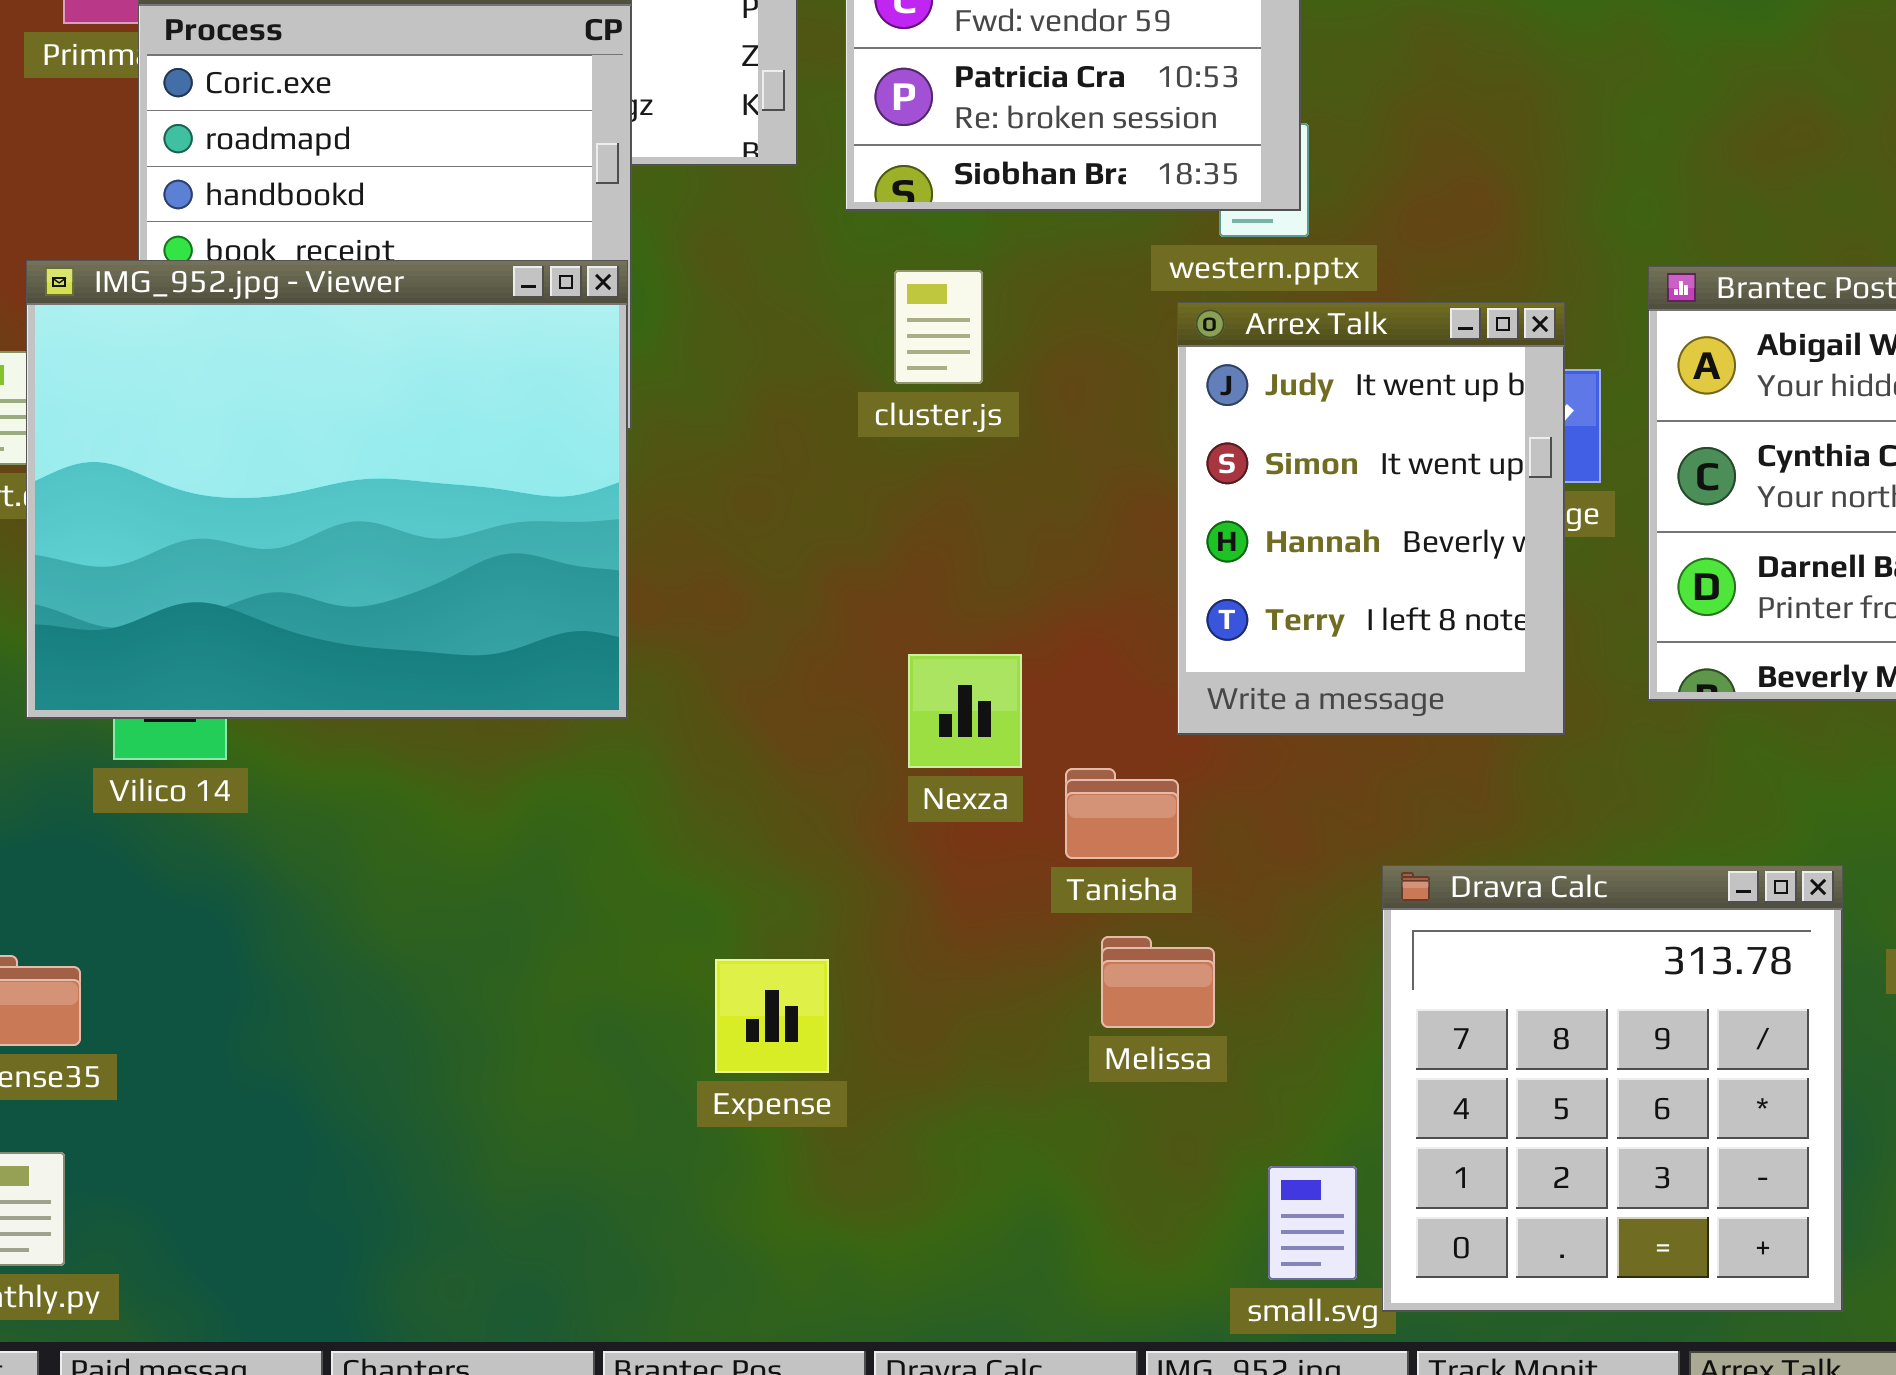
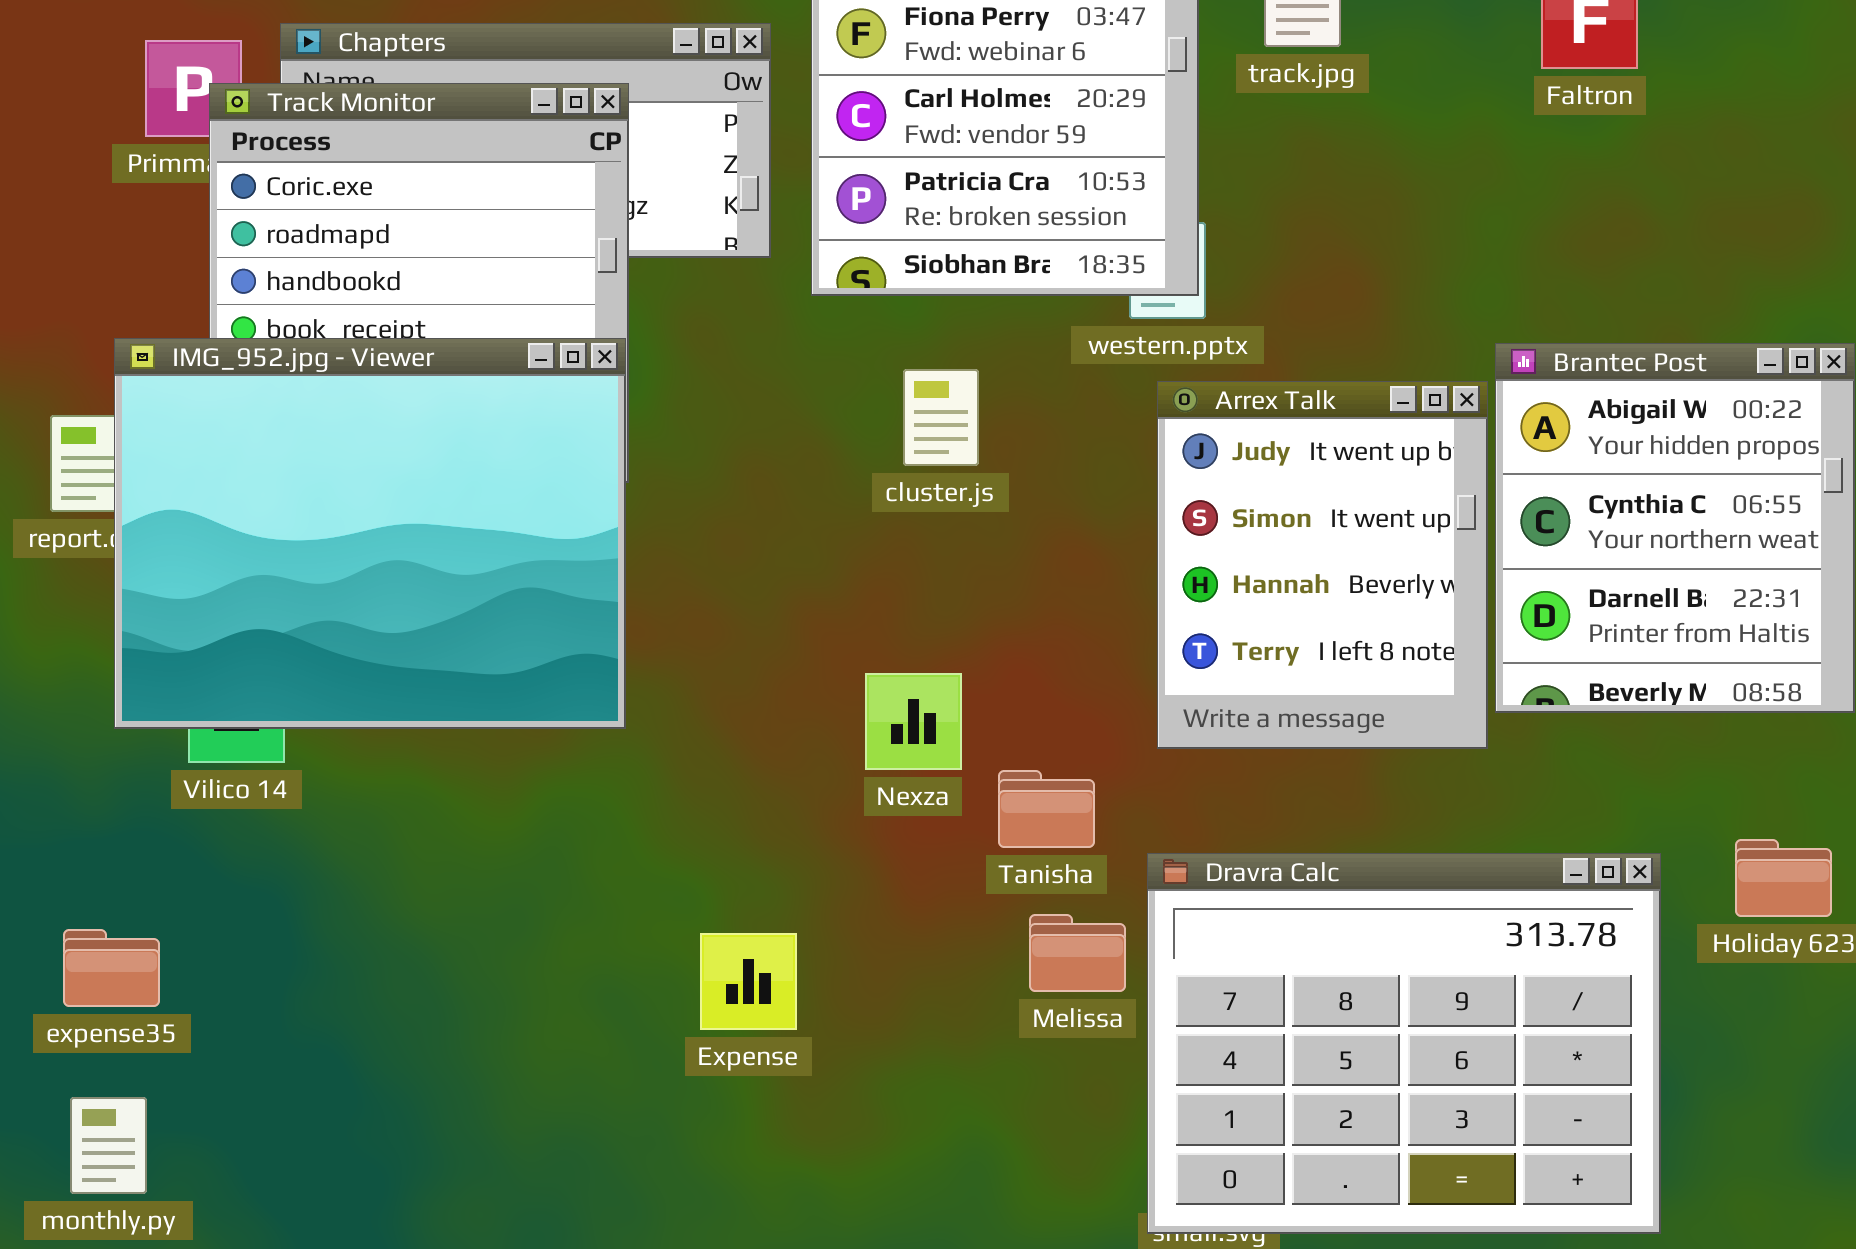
cluster.js: [894,270,983,384] -> [903,369,979,466], moved
Arrex Talk: [1177,302,1565,735] -> [1157,381,1488,749], moved
Dravra Calc: [1382,865,1843,1312] -> [1147,853,1661,1234], resized

